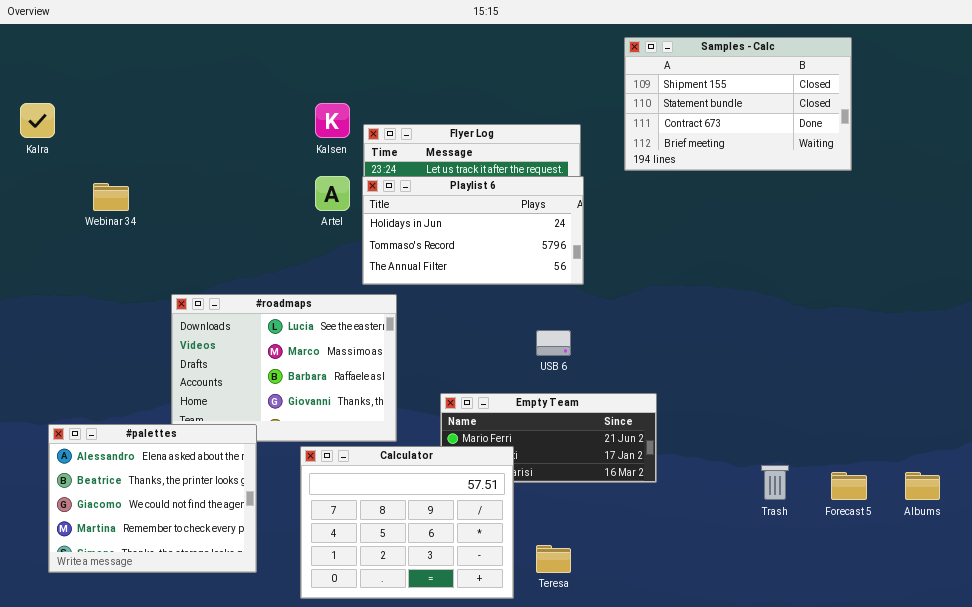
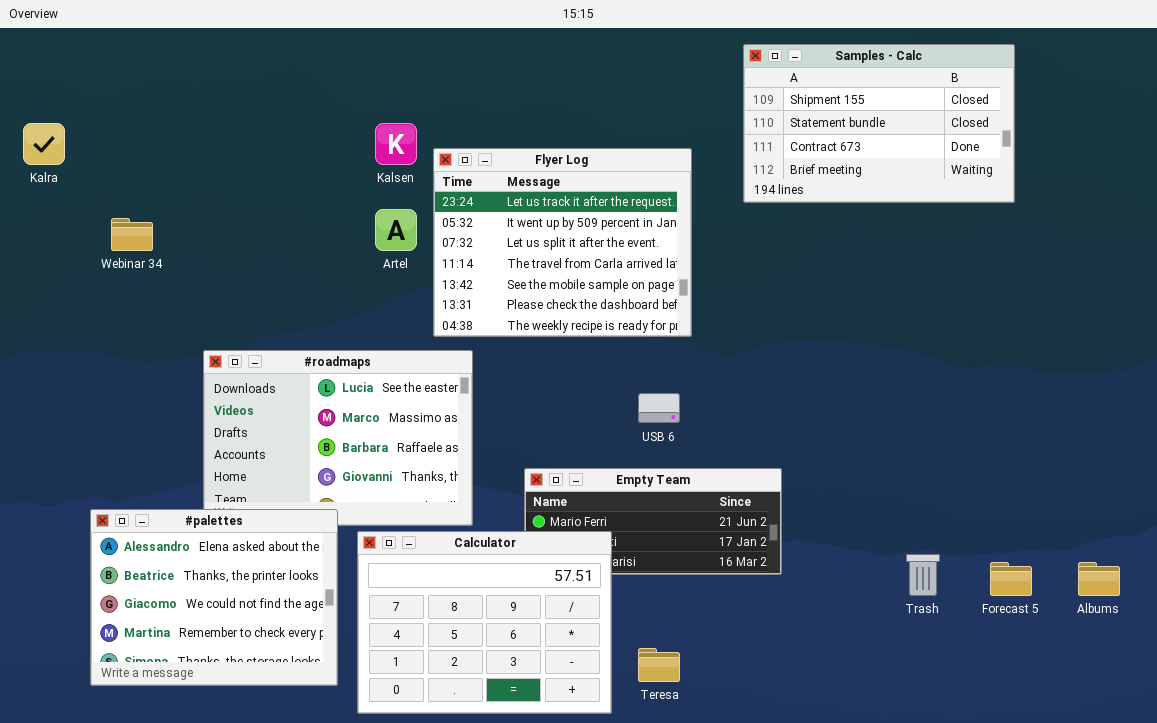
Playlist 6: [362,176,584,285] -> none, closed
#palettes: [48,424,257,573] -> [90,509,338,686], moved

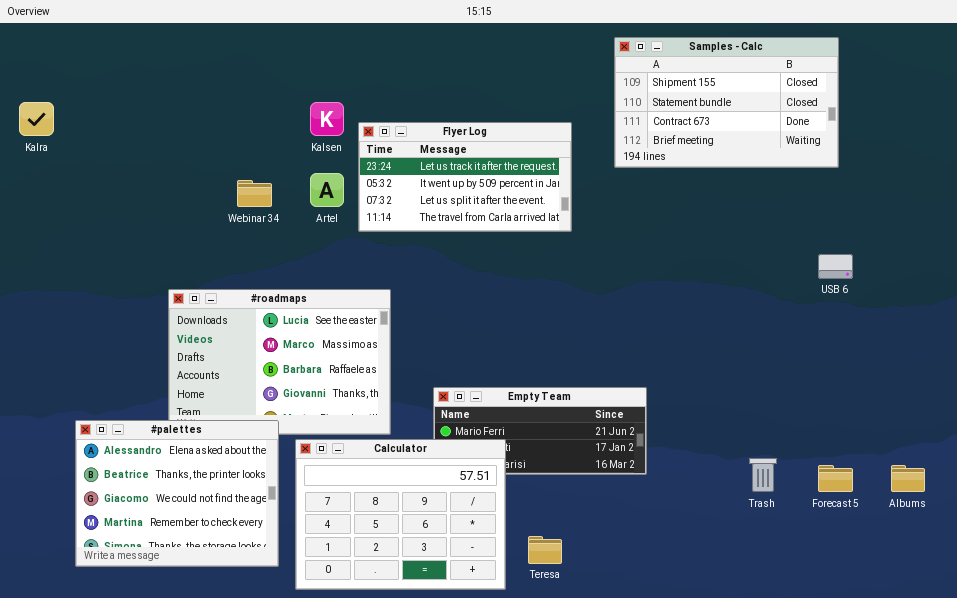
Flyer Log: [433,148,692,337] -> [358,122,572,232], resized
Webinar 34: [111,218,153,251] -> [237,180,272,207], moved
USB 6: [638,393,680,423] -> [818,254,853,279], moved

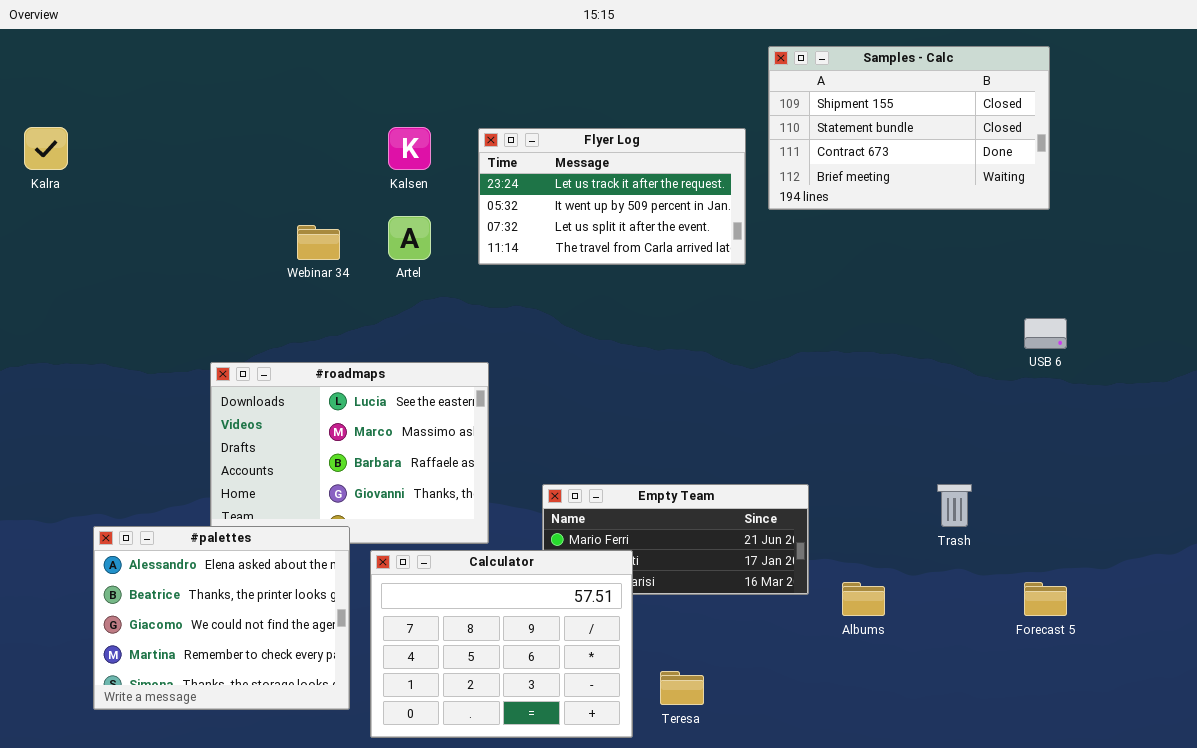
Flyer Log: [358,122,572,232] -> [478,128,746,265], moved
Trash: [749,458,777,492] -> [937,484,972,527], moved
Albums: [891,465,925,492] -> [842,582,885,616], moved

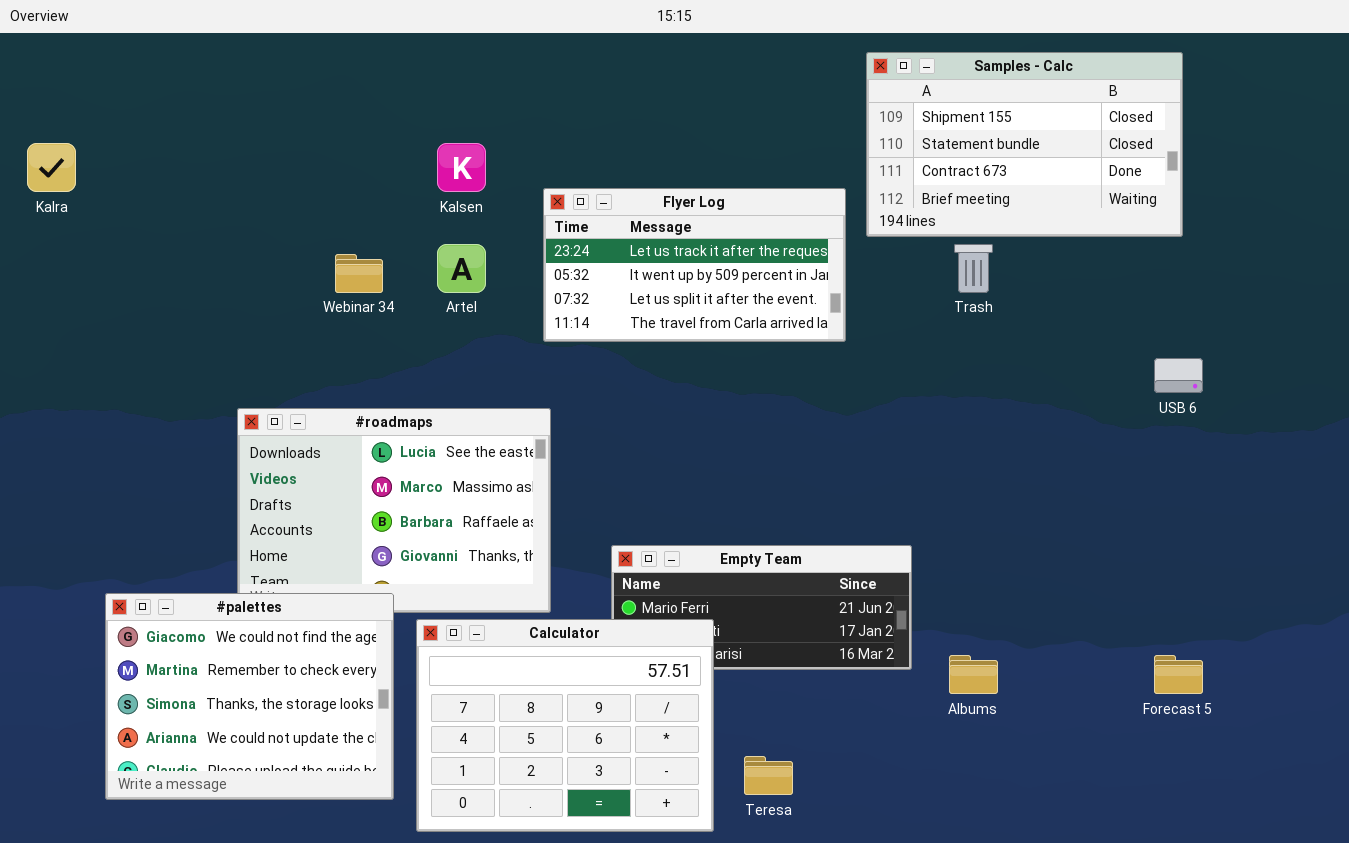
Flyer Log: [478,128,746,265] -> [543,188,846,342], moved
Trash: [937,484,972,527] -> [954,244,993,293], moved
#palettes: [93,526,350,710] -> [105,593,394,800], scrolled down 2 rows

